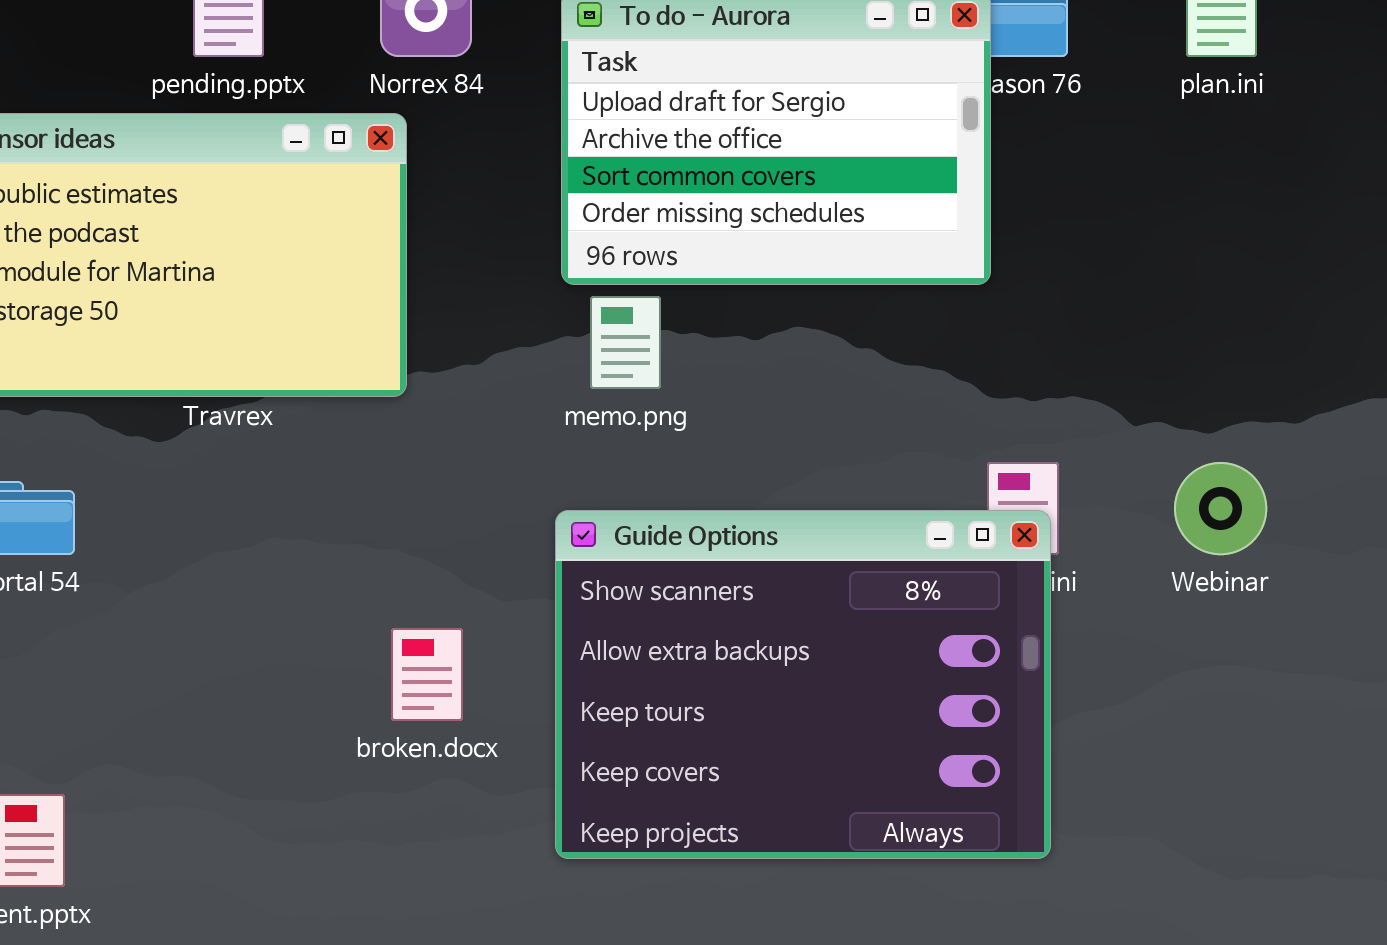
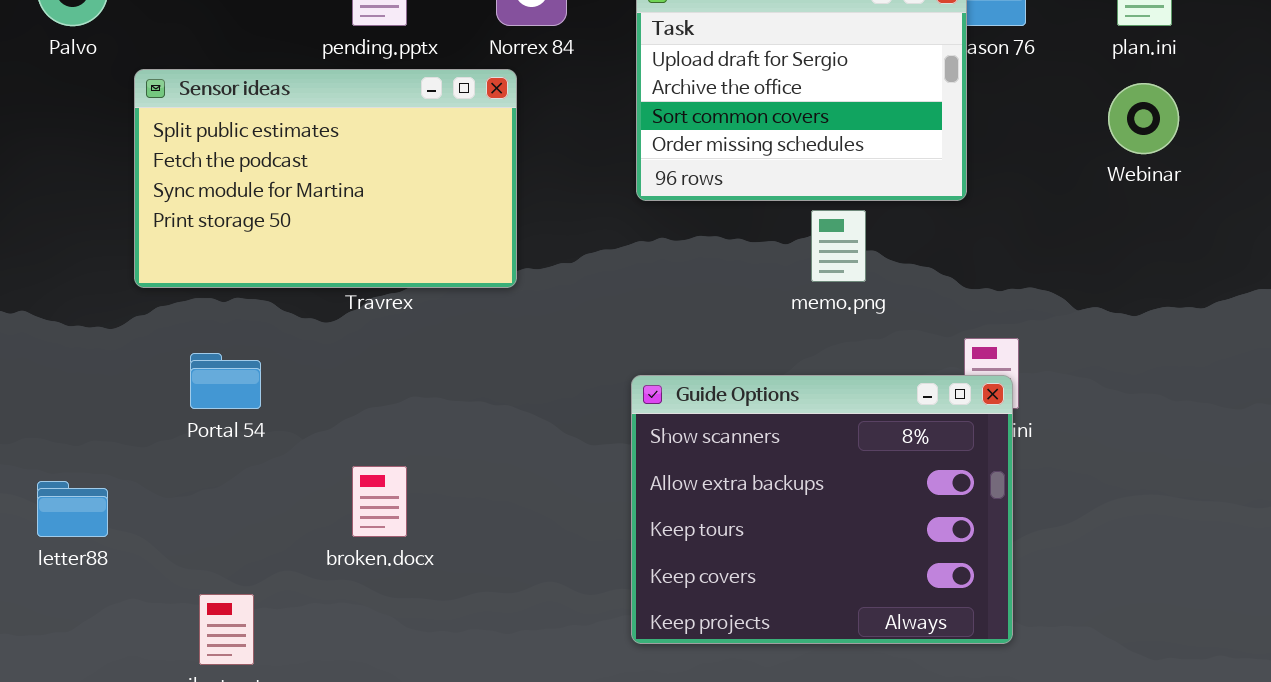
memo.png: [590,296,661,389] -> [811,210,866,282], moved
Webinar: [1174,462,1267,555] -> [1108,83,1179,154], moved
broken.docx: [391,628,463,721] -> [352,466,407,537], moved

